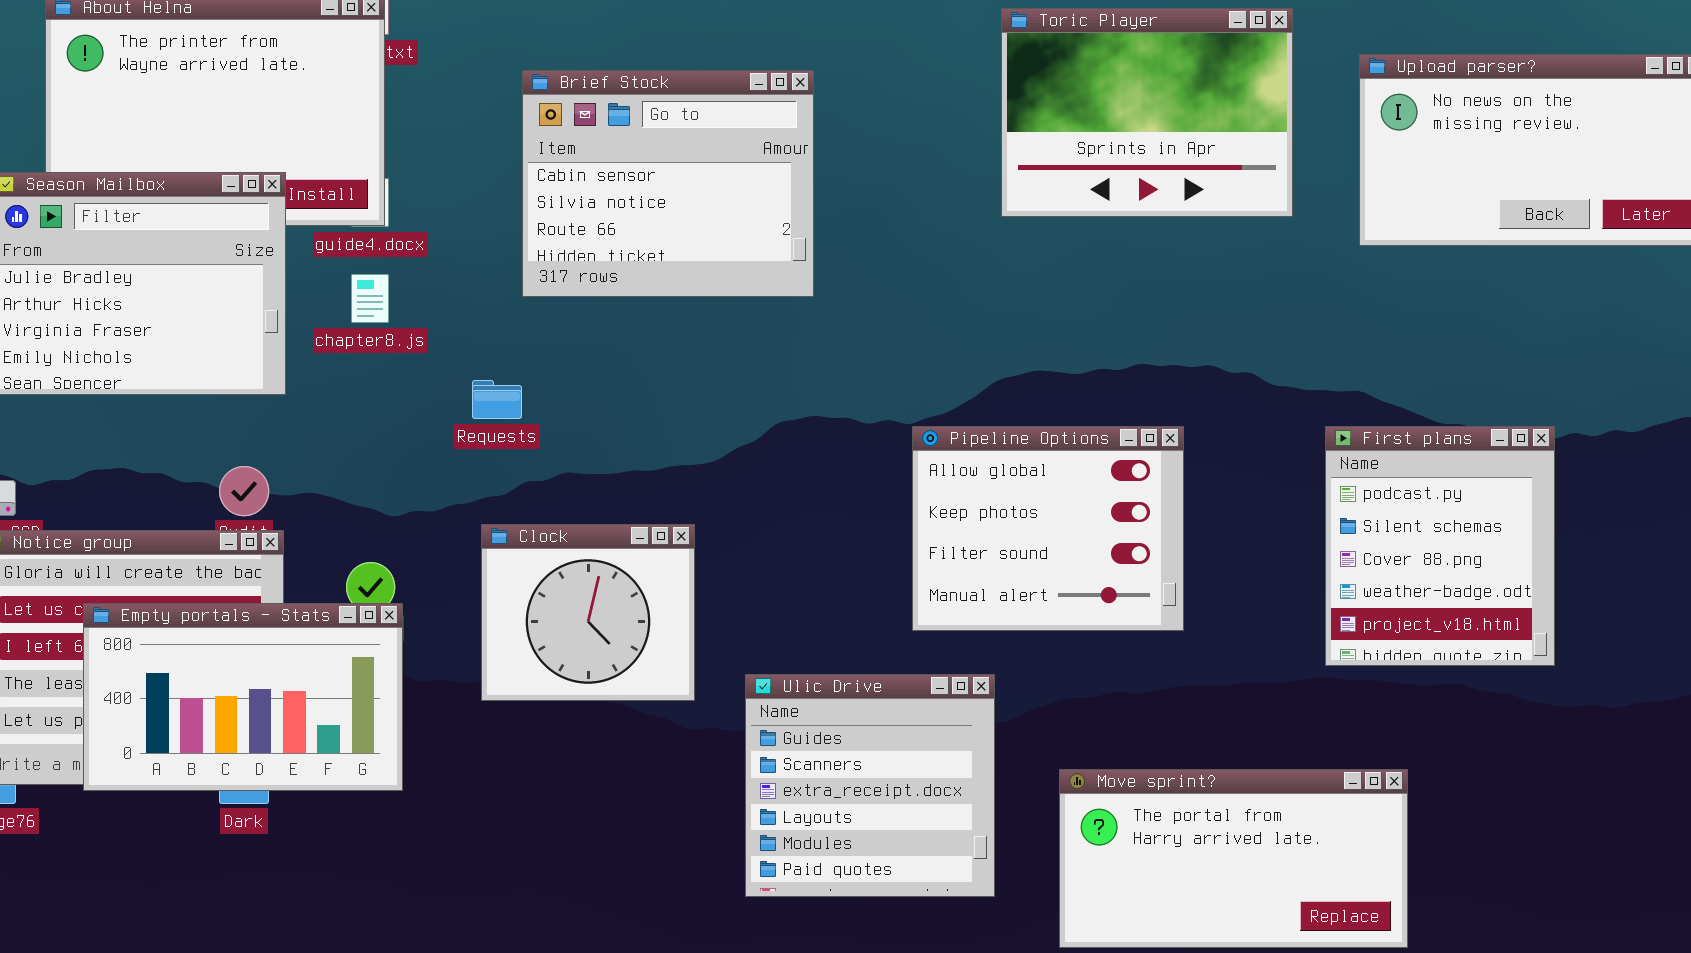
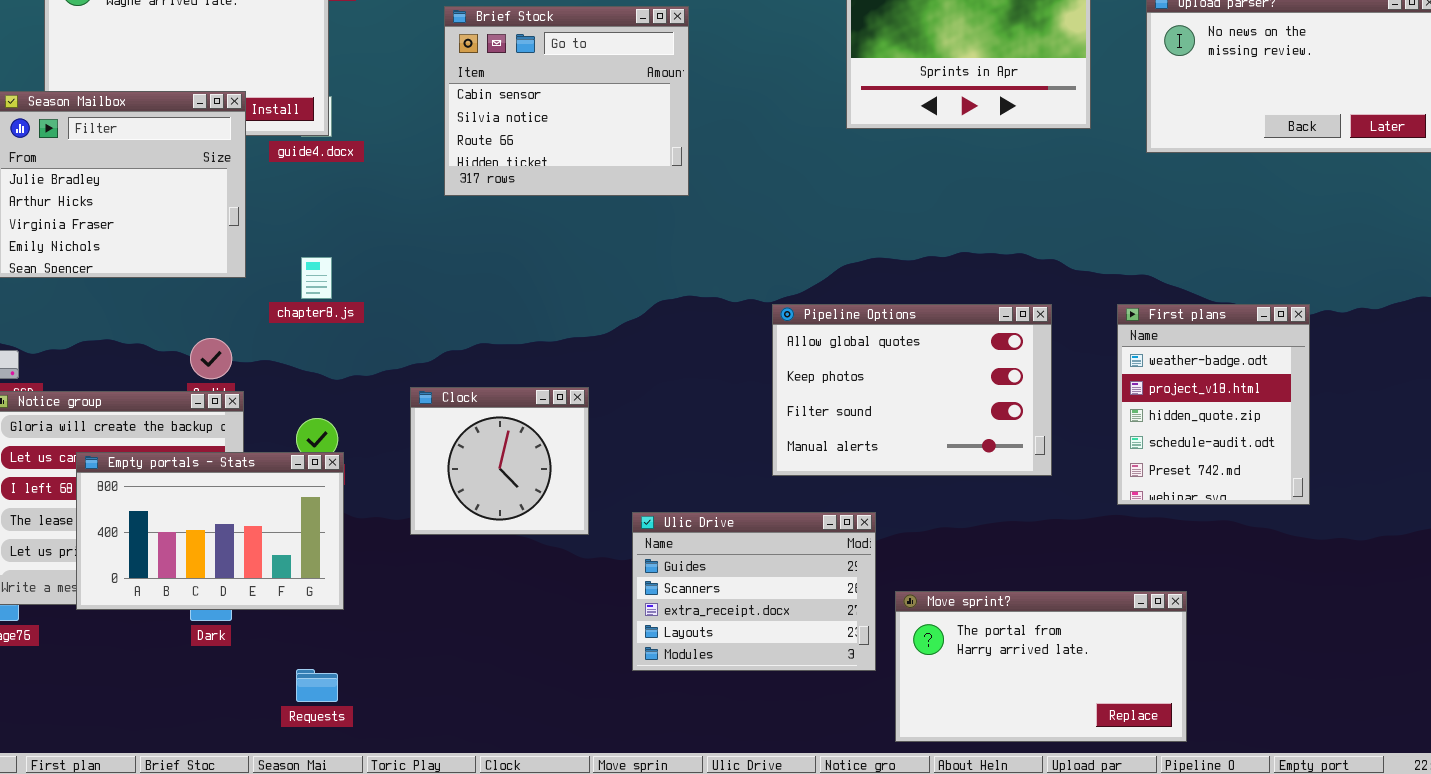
chapter8.js: [351,274,389,323] -> [301,257,332,299], moved
Requests: [472,380,522,419] -> [296,669,338,702], moved
Pipeline Options: [912,426,1184,631] -> [772,304,1052,476], resized
First plans: [1325,426,1555,666] -> [1117,304,1310,505], scrolled down 3 rows
Ulic Drive: [745,674,995,897] -> [632,512,876,671], resized

